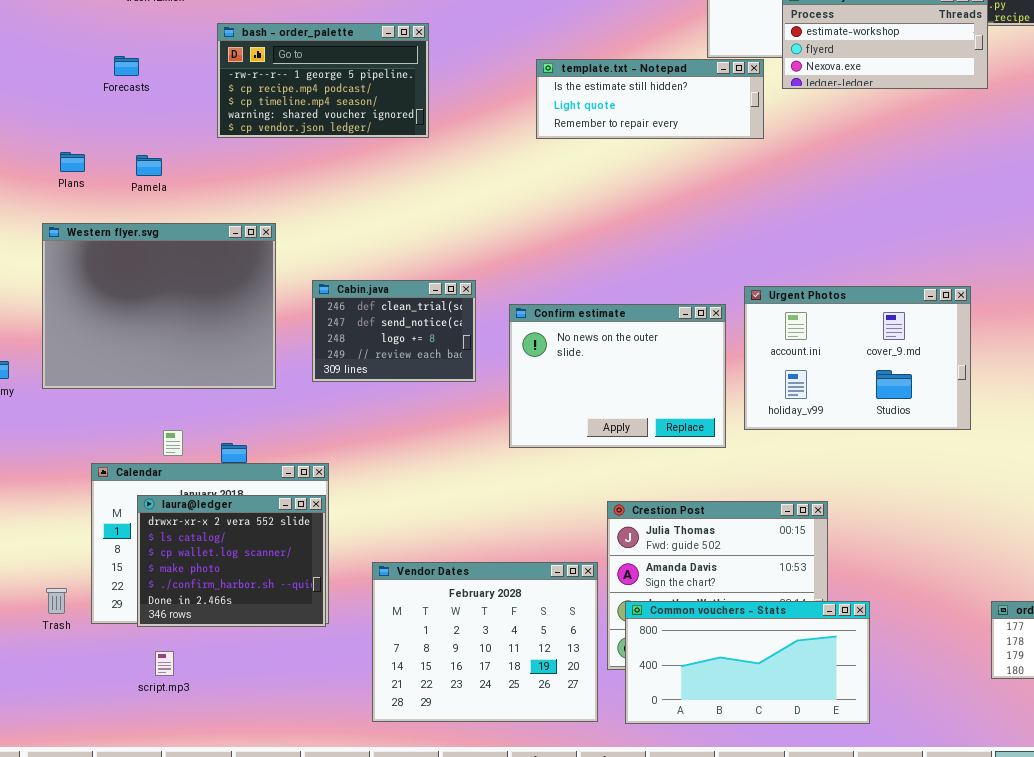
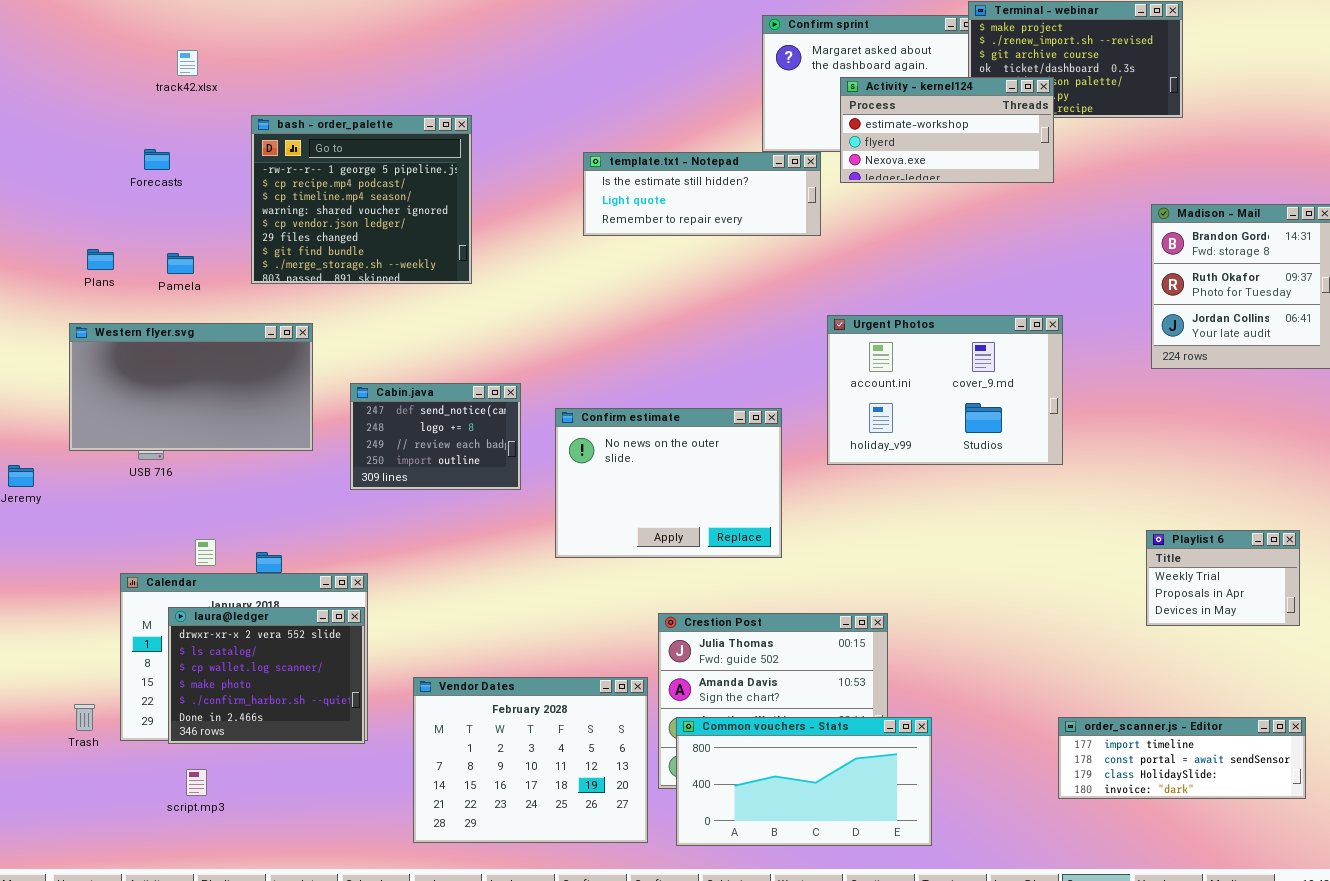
bash - order_palette: [217,23,429,138] -> [251,115,472,284], resized
Western flyer.svg: [42,223,276,389] -> [69,323,313,451], resized
Cabin.java: [312,280,476,382] -> [350,383,521,490], scrolled down 1 row
Urgent Photos: [744,286,971,430] -> [827,315,1063,465], moved

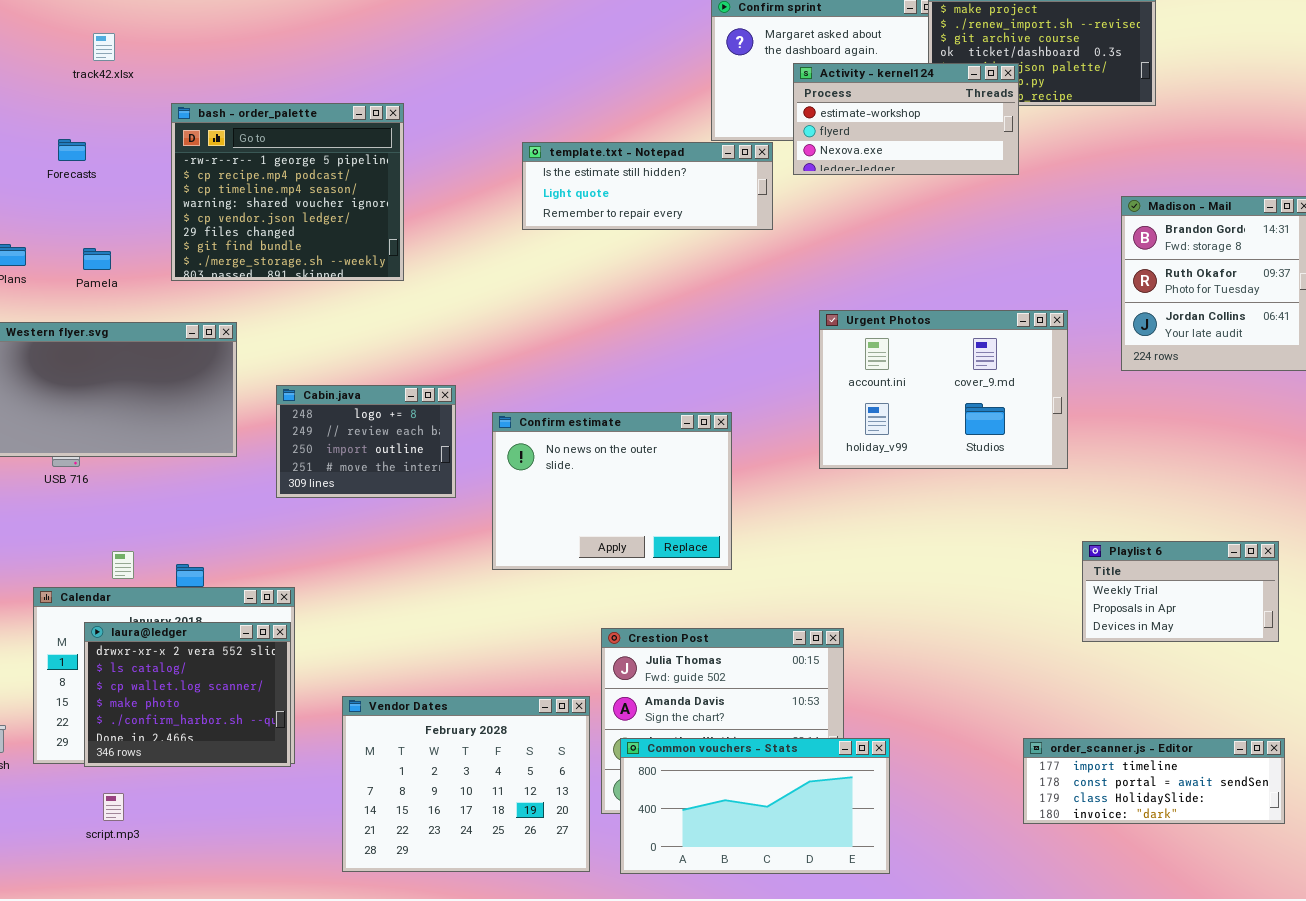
Urgent Photos: [827,315,1063,465] -> [819,310,1068,469], moved
Cabin.java: [350,383,521,490] -> [276,385,456,498], scrolled down 1 row
Playlist 6: [1146,530,1300,626] -> [1082,541,1279,642], resized

